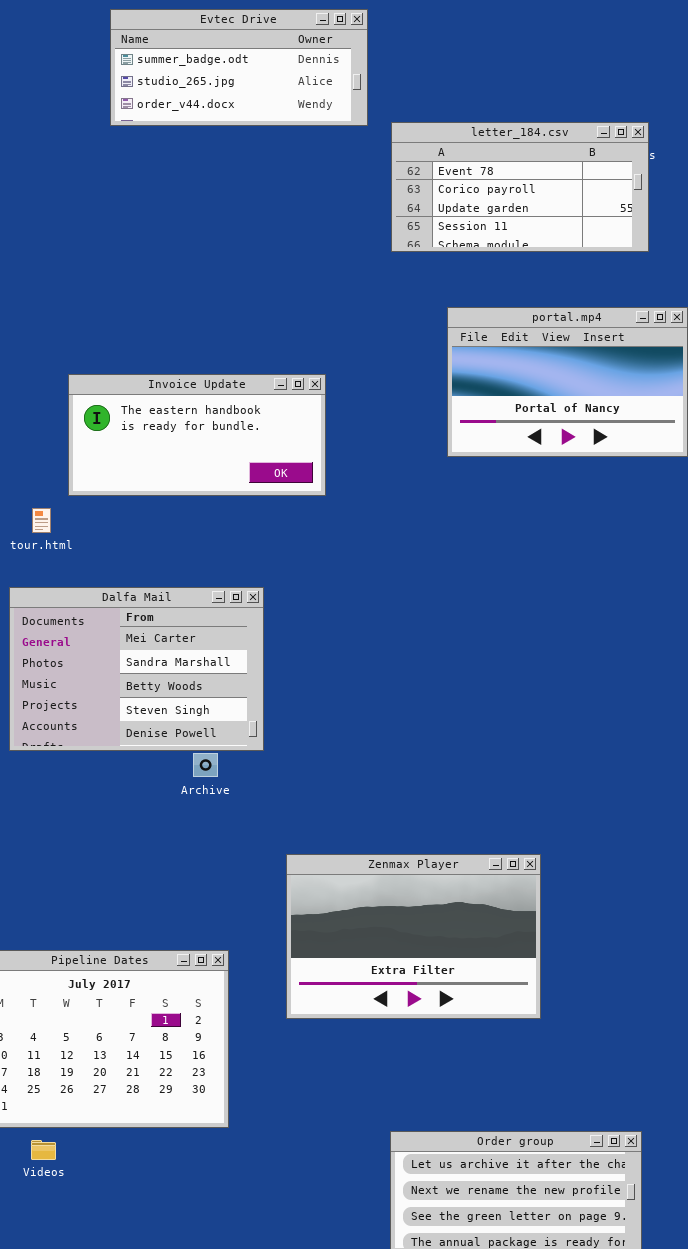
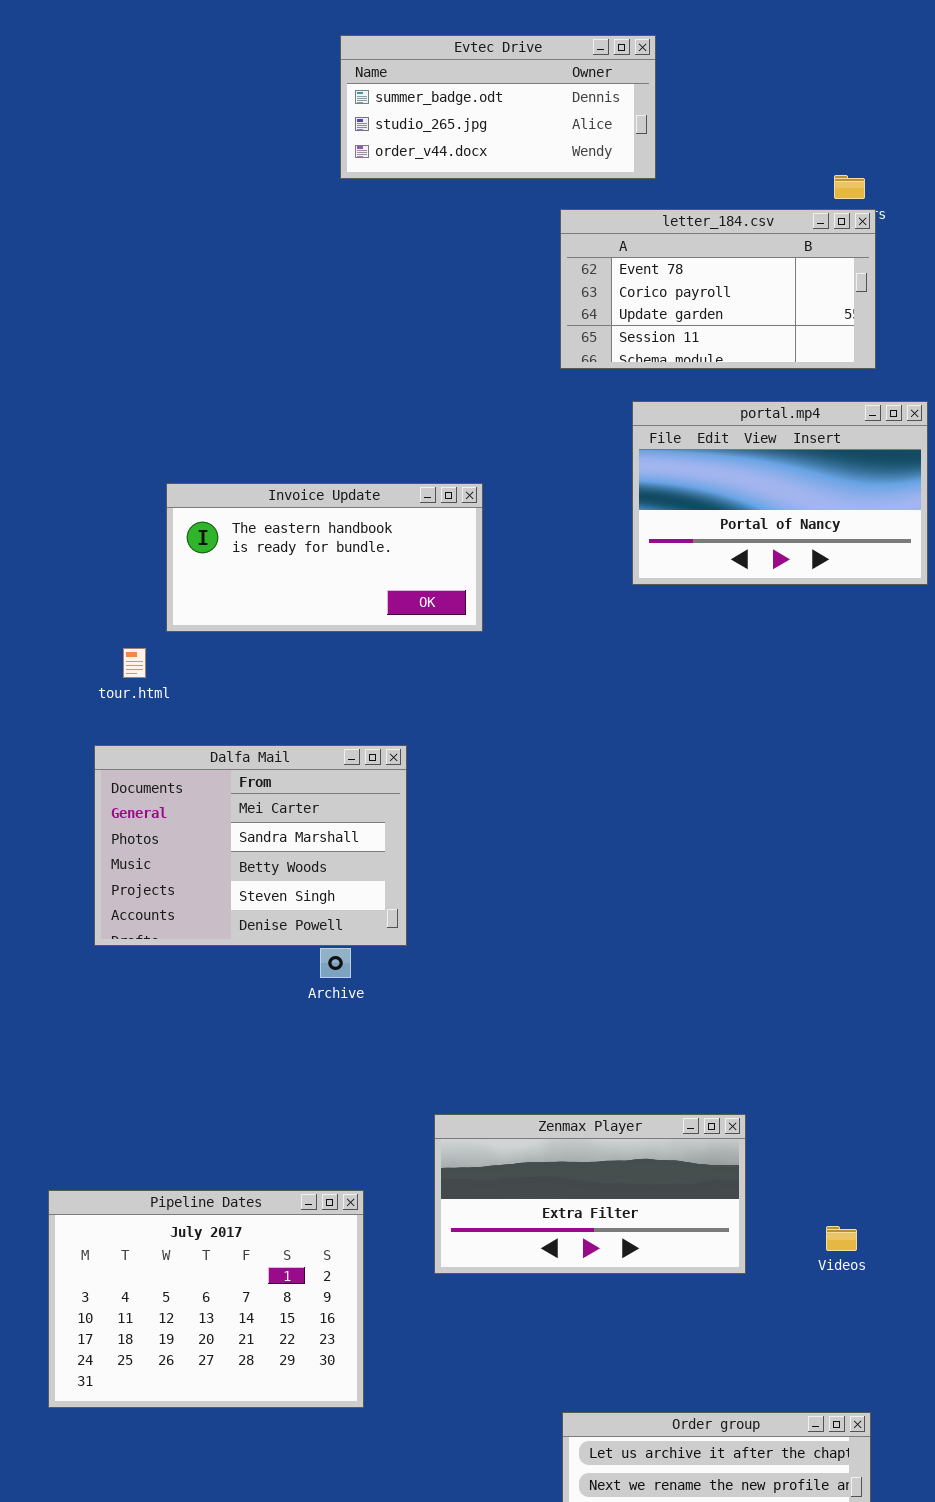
Evtec Drive: [110,9,368,126] -> [340,35,656,179], moved
letter_184.csv: [391,122,649,252] -> [560,209,876,369], moved
Zenmax Player: [286,854,541,1019] -> [434,1114,746,1274], resized
Videos: [31,1140,56,1160] -> [826,1226,857,1251], moved

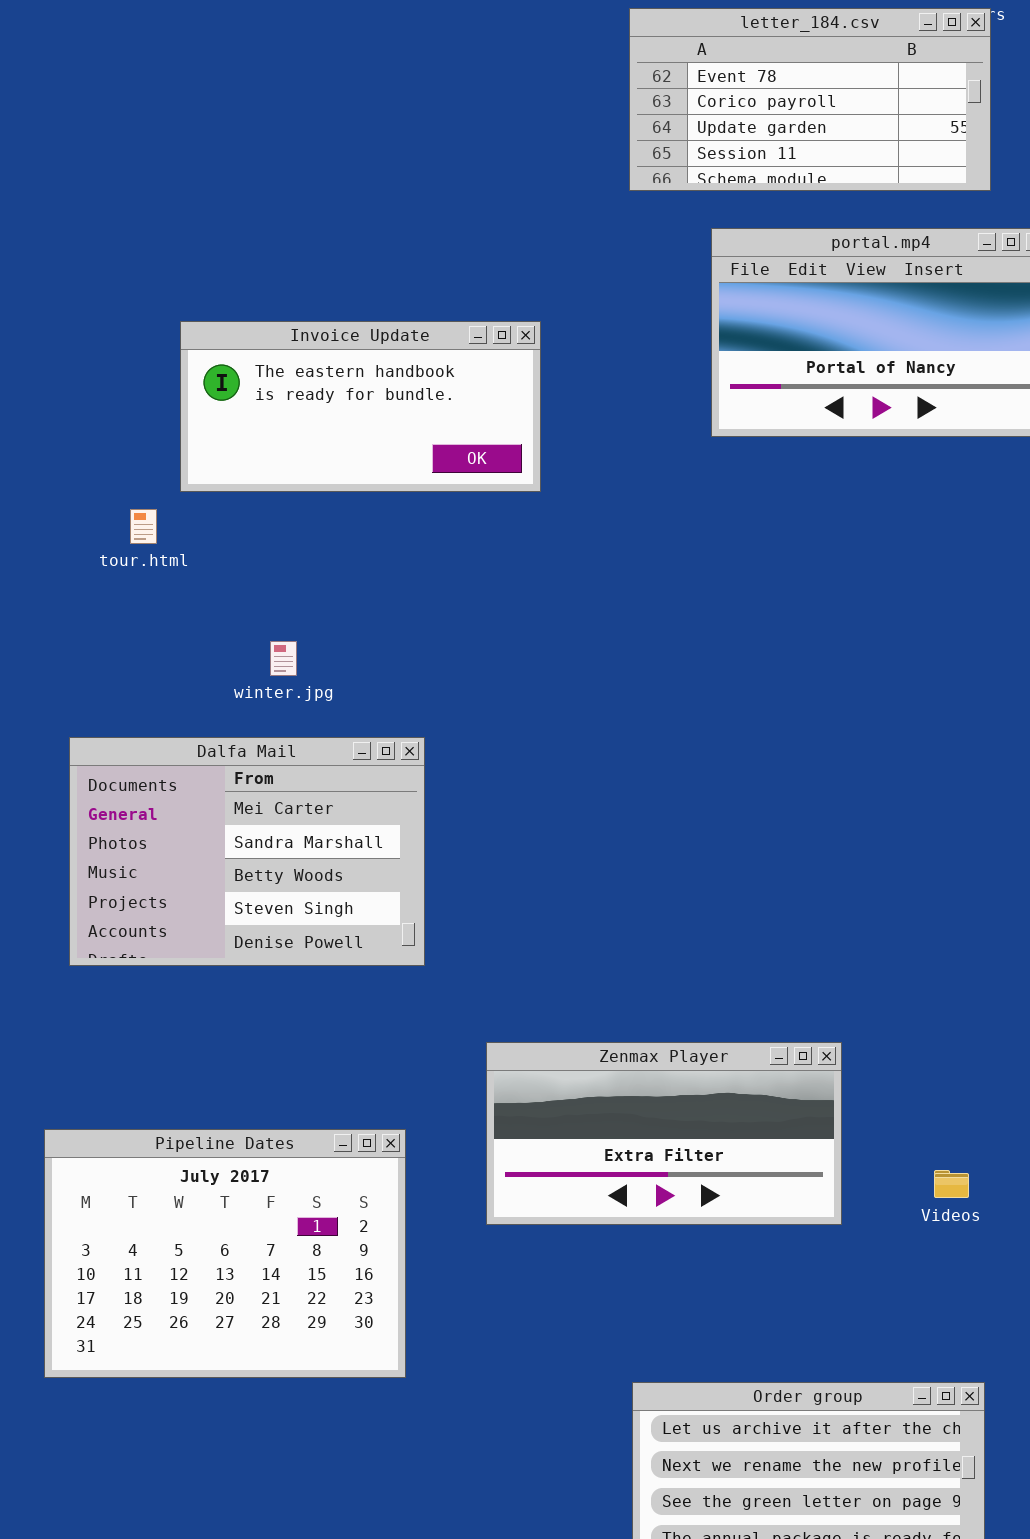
Dalfa Mail: [94,745,407,946] -> [69,737,425,966], moved

